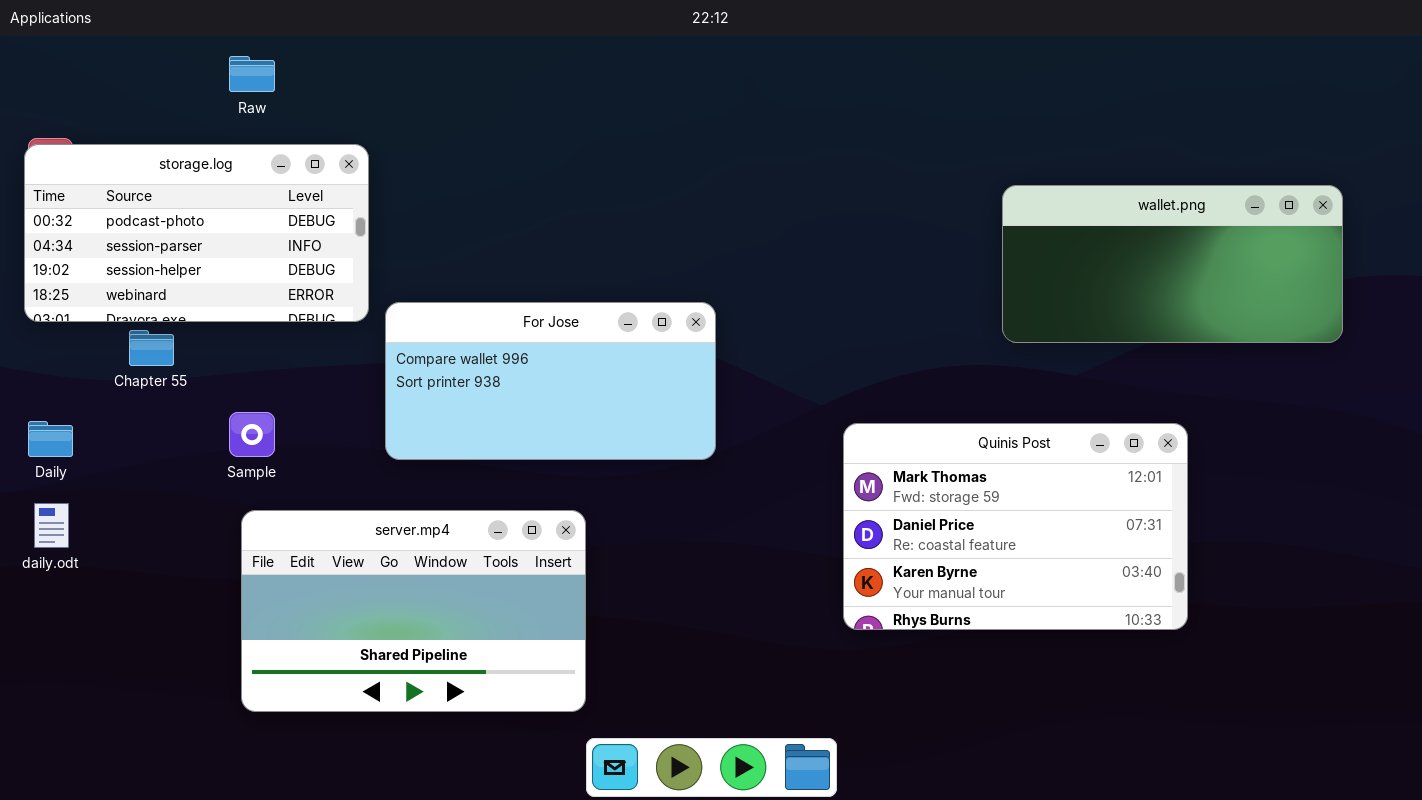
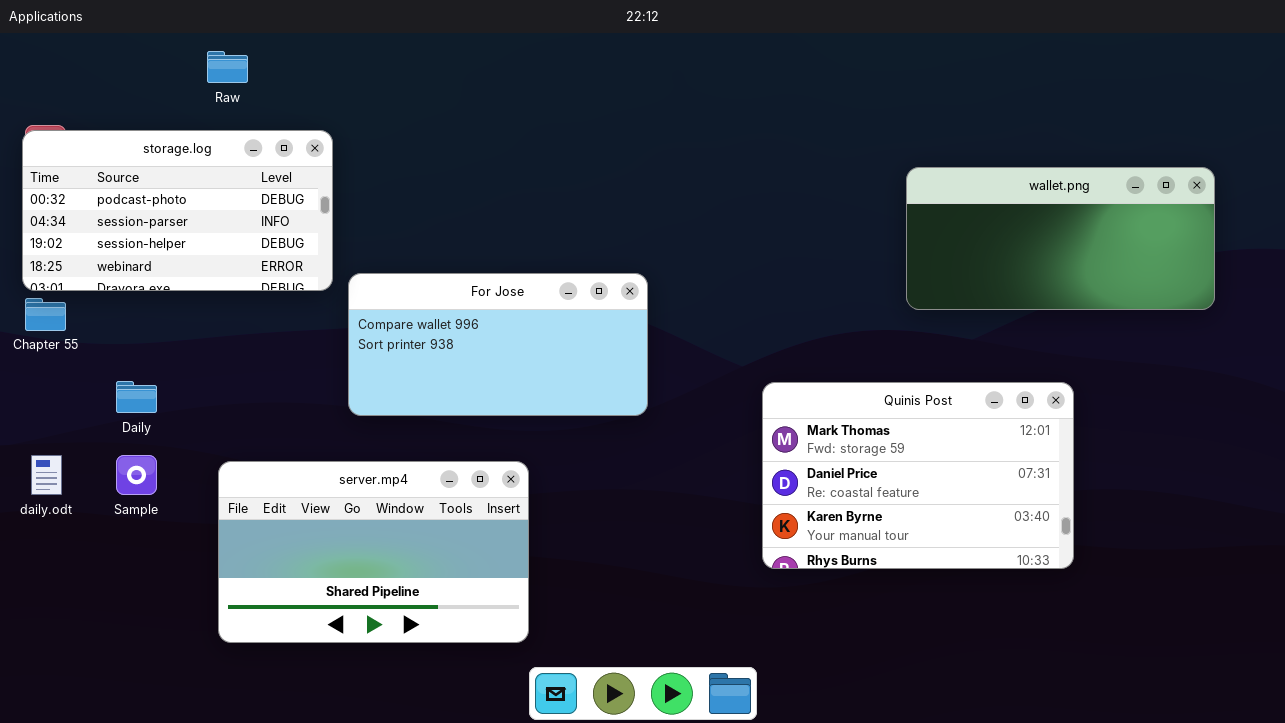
Chapter 55: [129,330,174,366] -> [25,298,66,331], moved
Sample: [229,412,275,457] -> [116,455,157,495], moved
Daily: [28,421,73,457] -> [116,381,157,413], moved

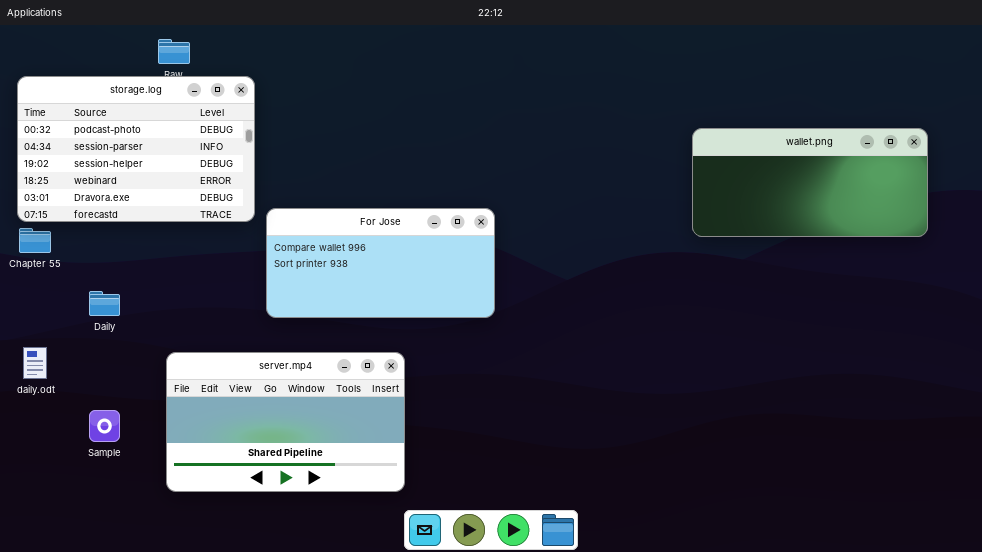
storage.log: [22,130,333,291] -> [17,76,255,222], resized
Quinis Post: [762,382,1074,569] -> none, closed
Sample: [116,455,157,495] -> [89,410,120,442], moved

